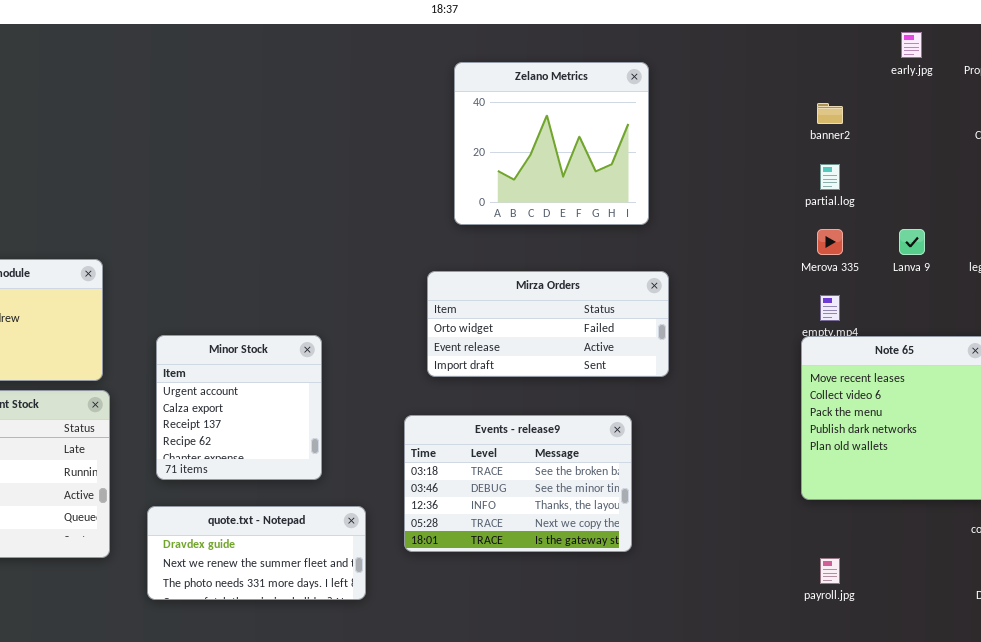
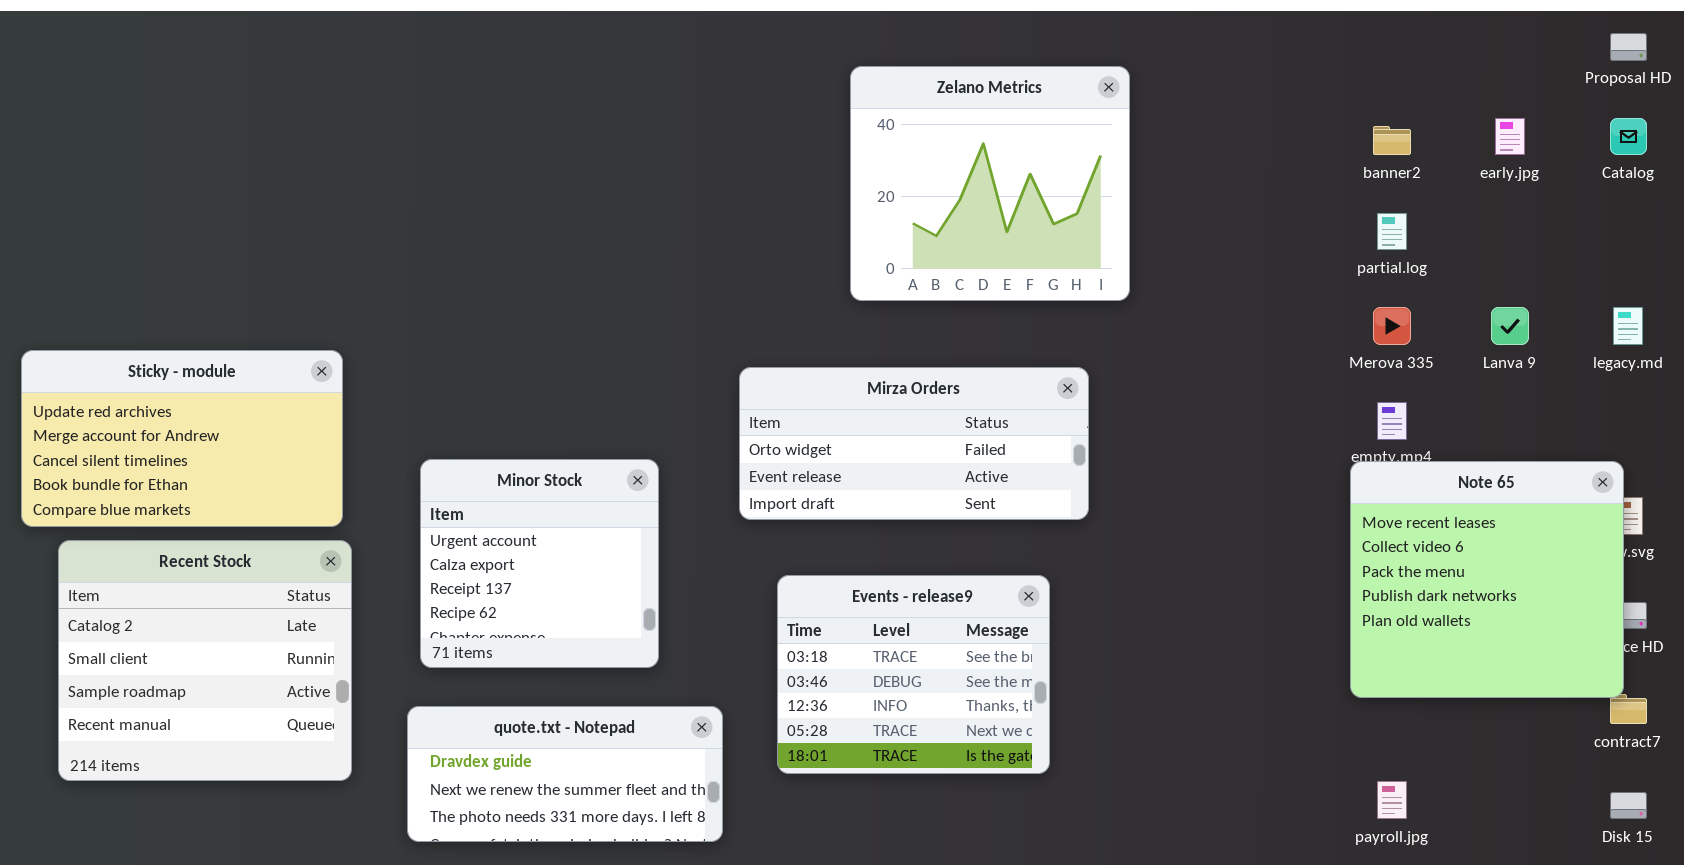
early.jpg: [901,32,922,58] -> [1495,118,1525,155], moved
Mirza Orders: [427,271,669,377] -> [739,367,1089,520], moved
Events - release9: [404,415,632,552] -> [777,575,1050,774], resized

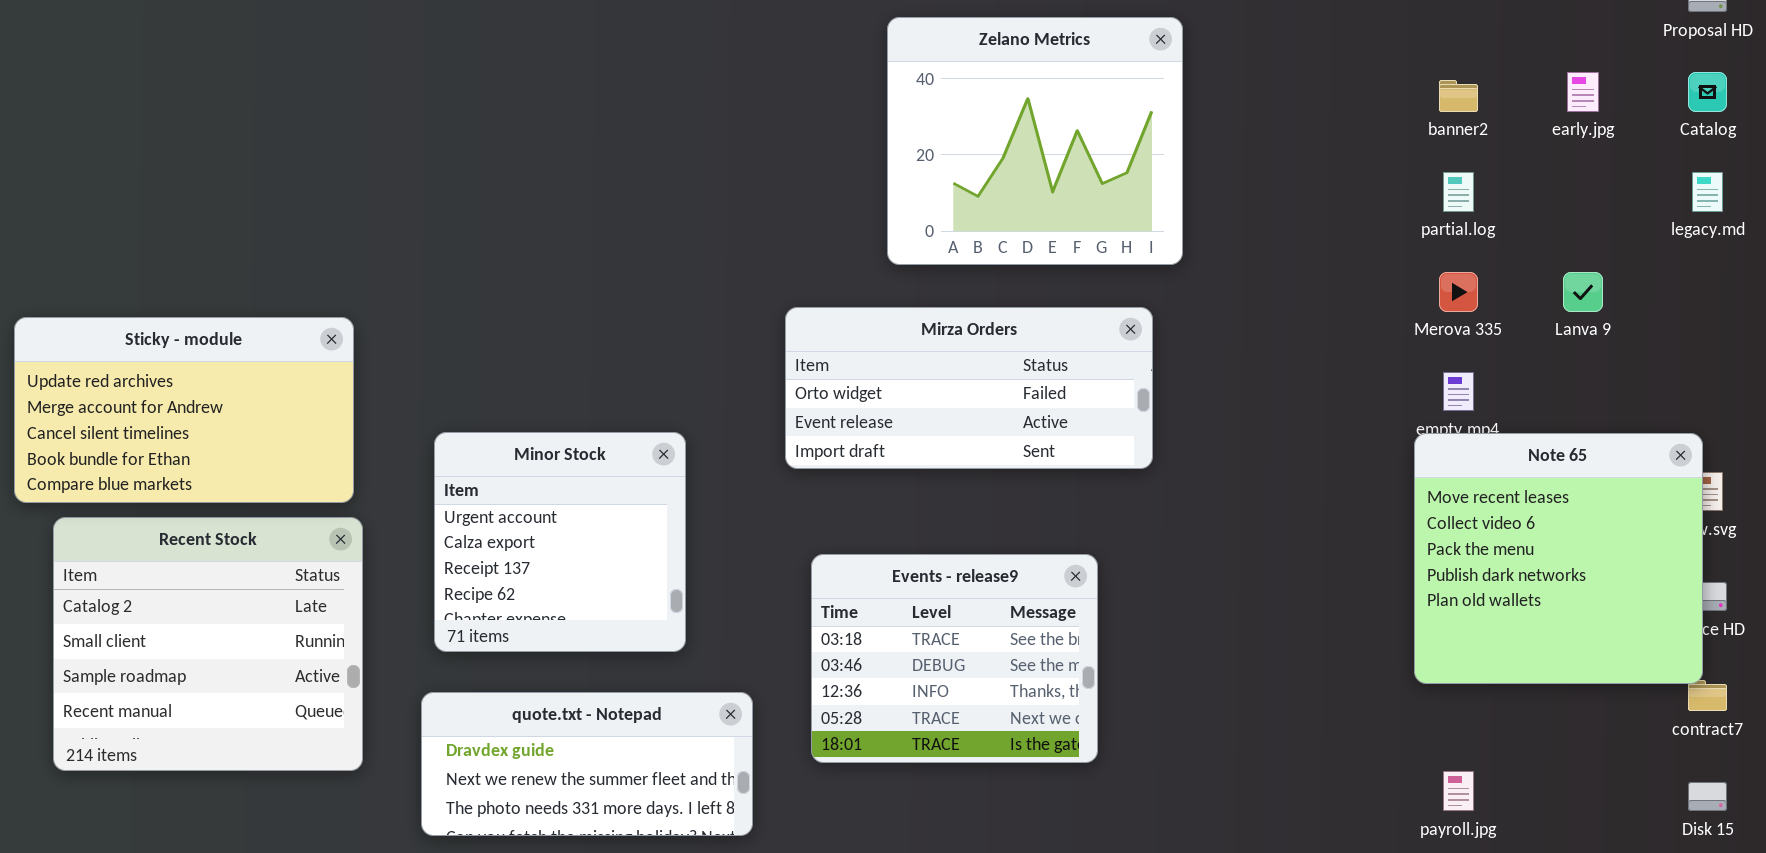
legacy.md: [1613,307,1643,345] -> [1692,172,1723,212], moved
Mirza Orders: [739,367,1089,520] -> [785,307,1153,469], moved

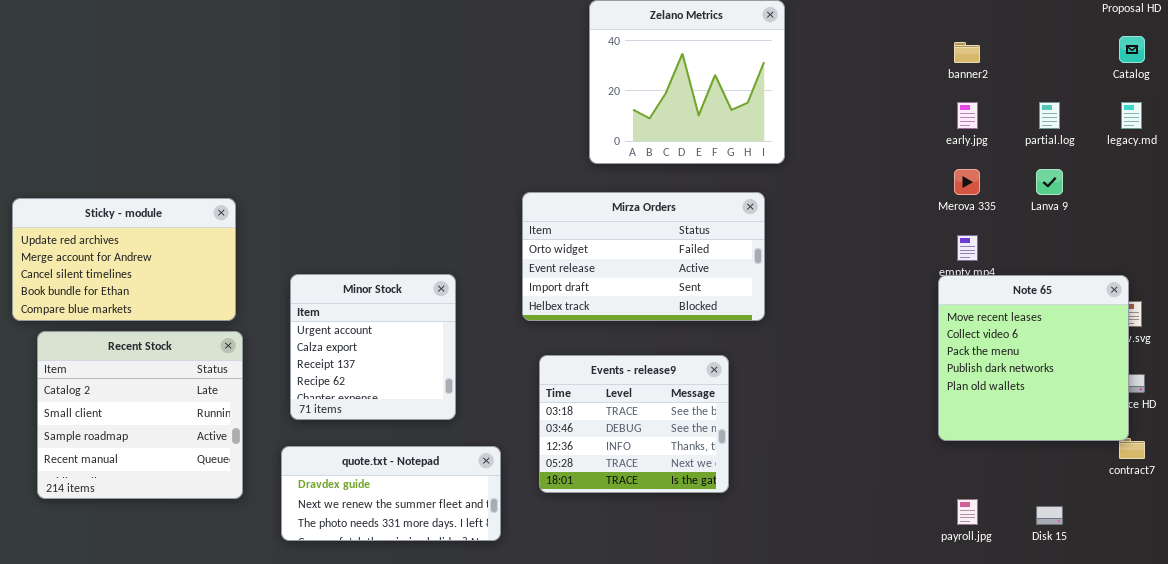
early.jpg: [1567,72,1599,112] -> [957,102,978,129], moved
partial.log: [1443,172,1474,212] -> [1039,102,1060,129], moved
Mirza Orders: [785,307,1153,469] -> [522,192,765,321], resized
Disk 15: [1688,782,1727,811] -> [1036,506,1063,525], moved

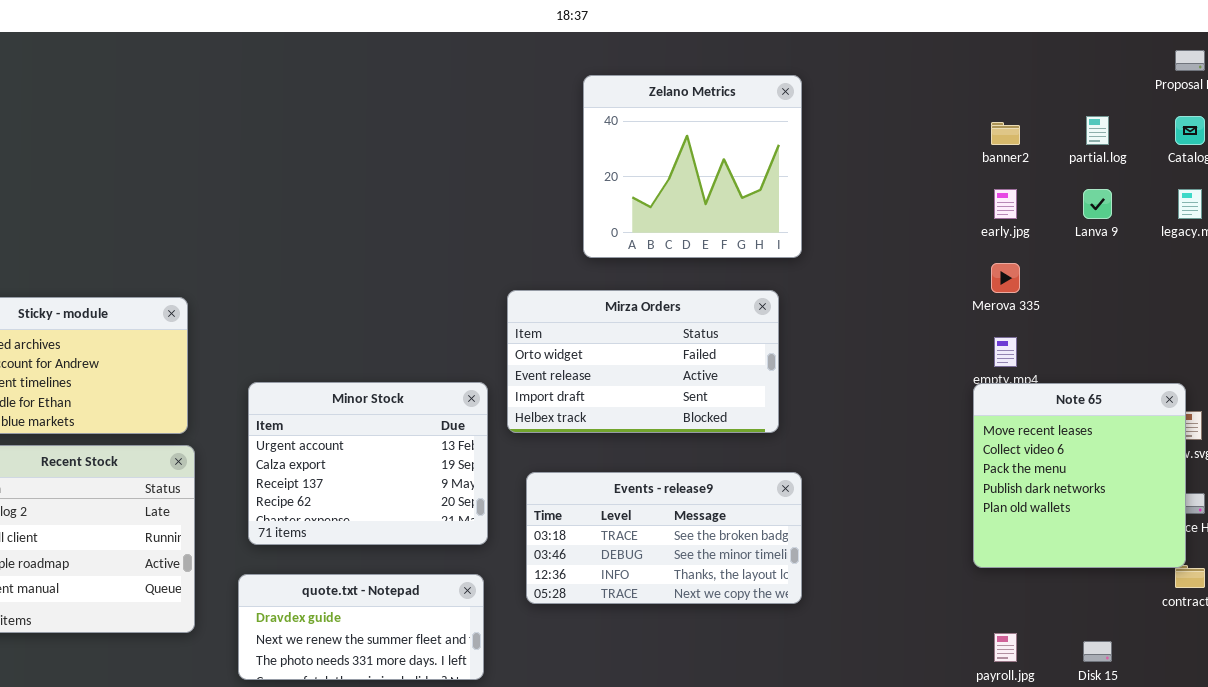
partial.log: [1039,102,1060,129] -> [1086,116,1109,145], moved
Lanva 9: [1036,169,1063,195] -> [1083,189,1112,219], moved
Minor Stock: [290,274,456,420] -> [248,382,488,545], resized
Events - release9: [539,355,729,493] -> [526,472,802,604], resized

